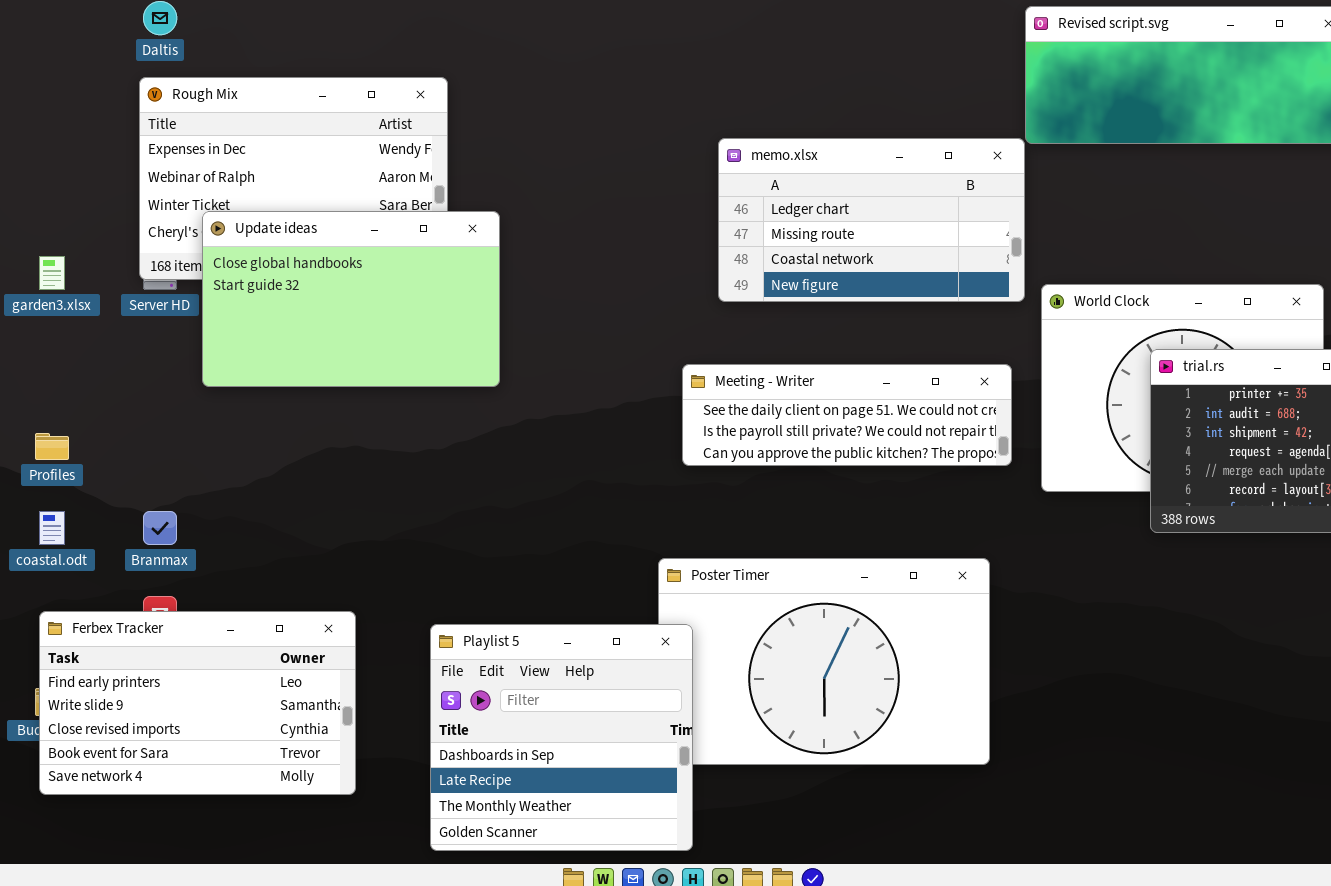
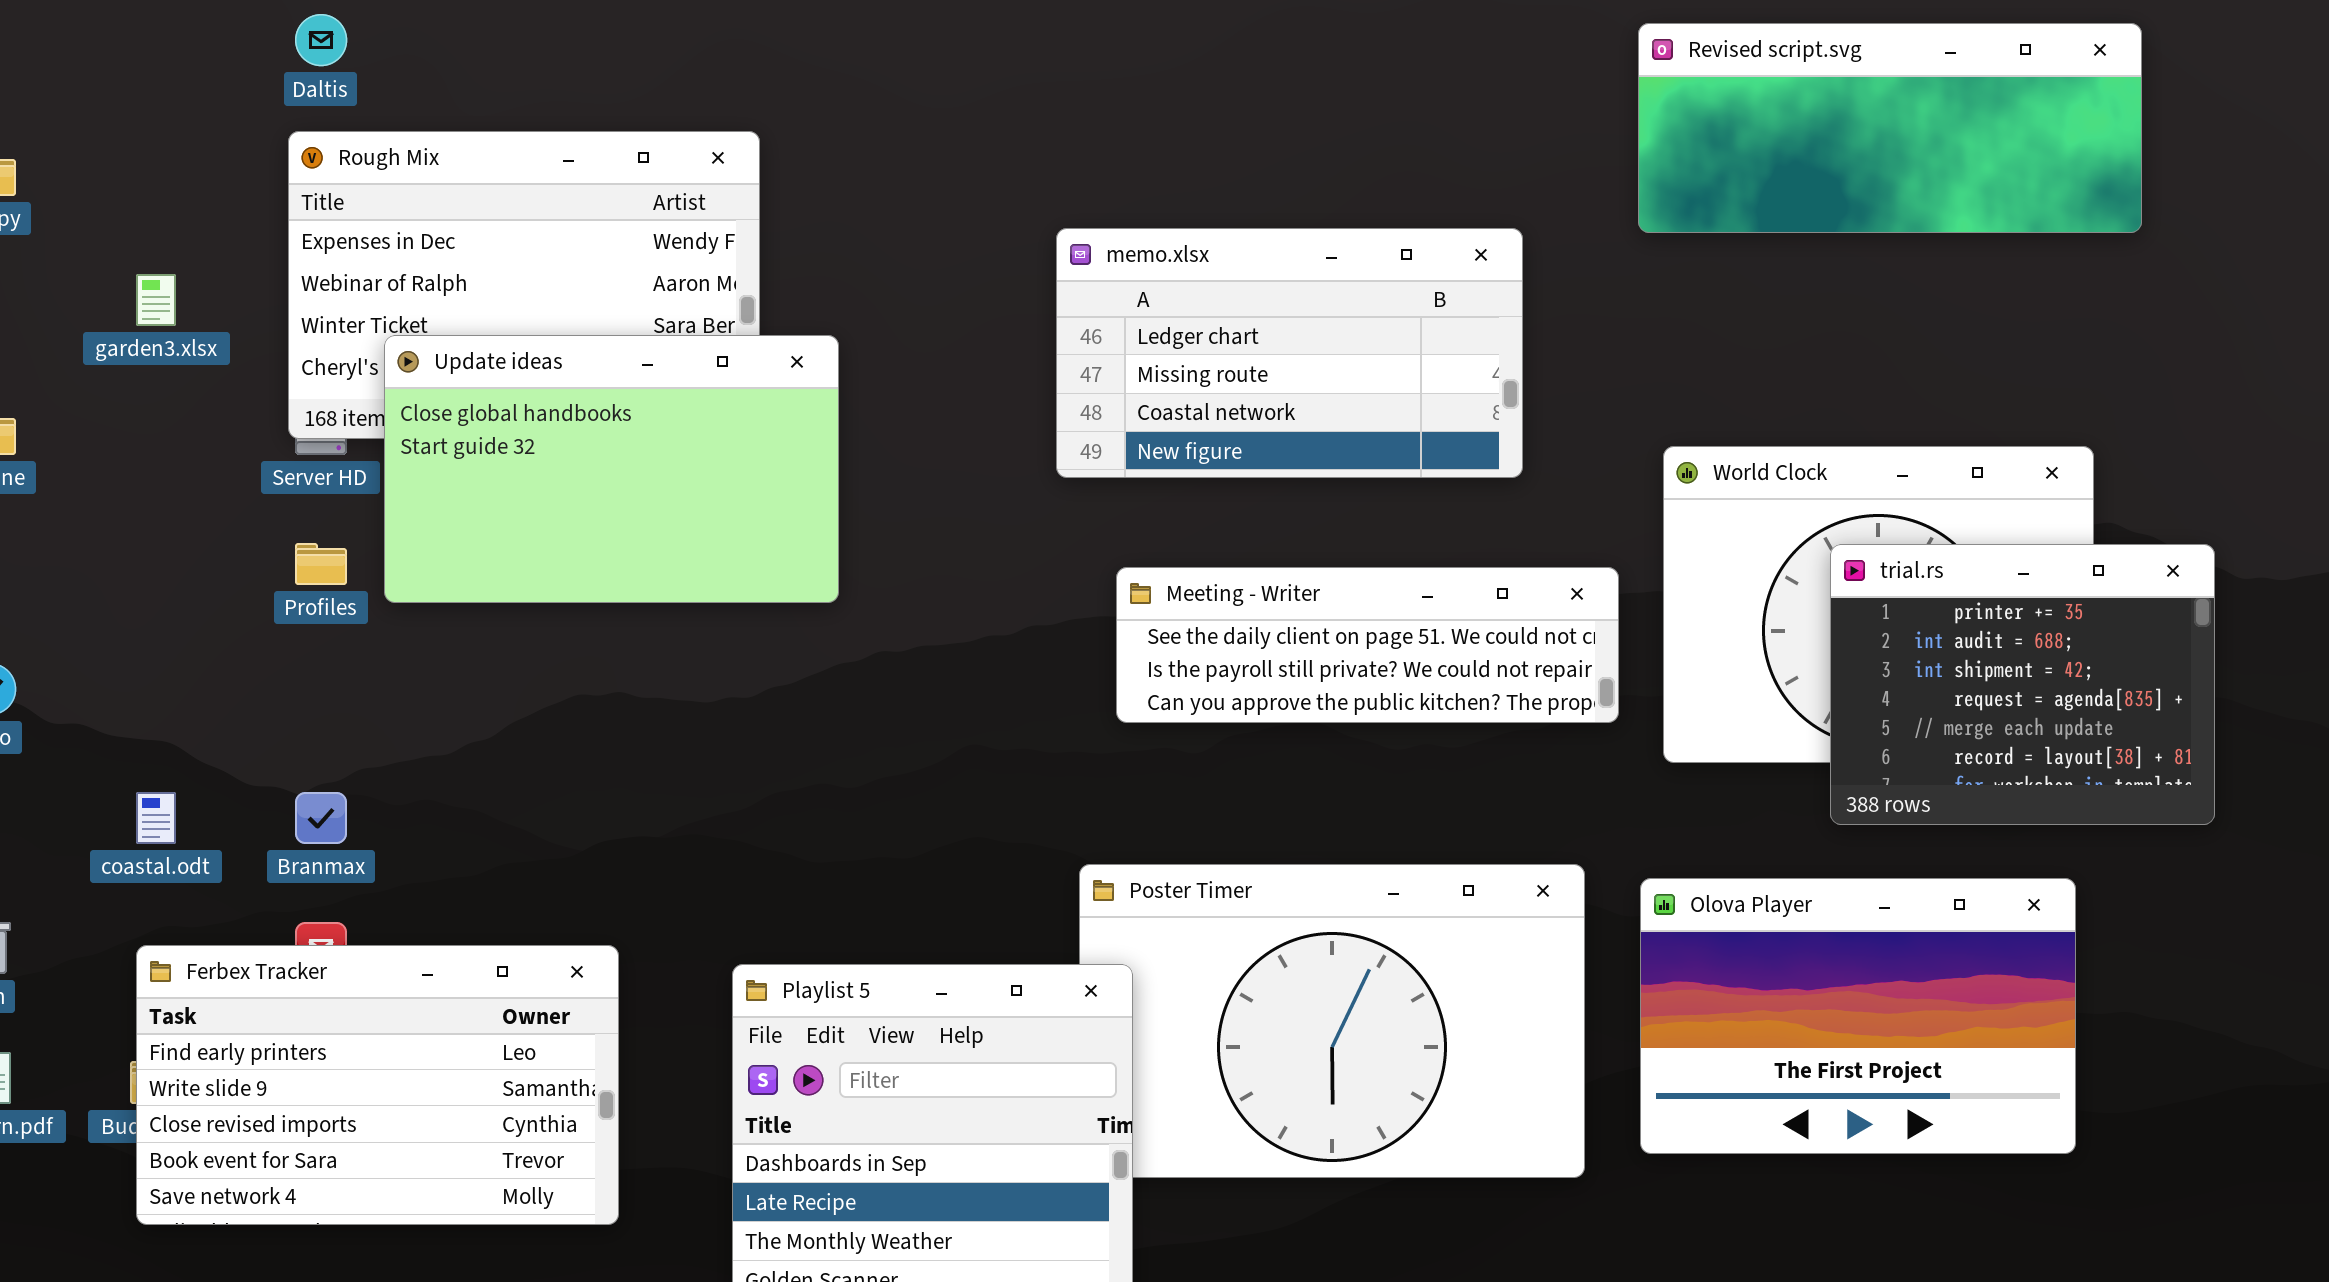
memo.xlsx: [718,138,1025,302] -> [1056,228,1523,478], moved
garden3.xlsx: [39,256,65,290] -> [136,274,176,326], moved
Profiles: [35,433,69,460] -> [295,543,347,585], moved
Olova Player: none -> [1640,878,2076,1154], opened

